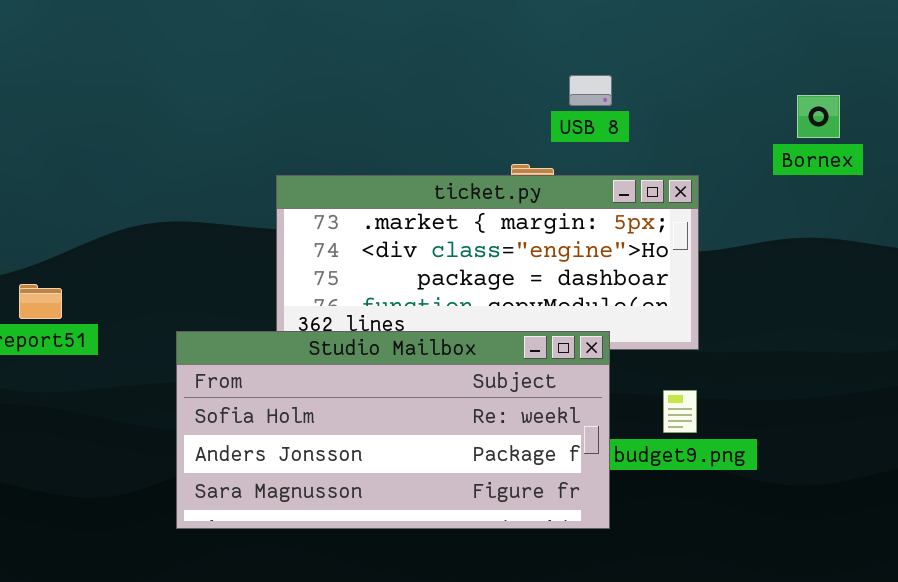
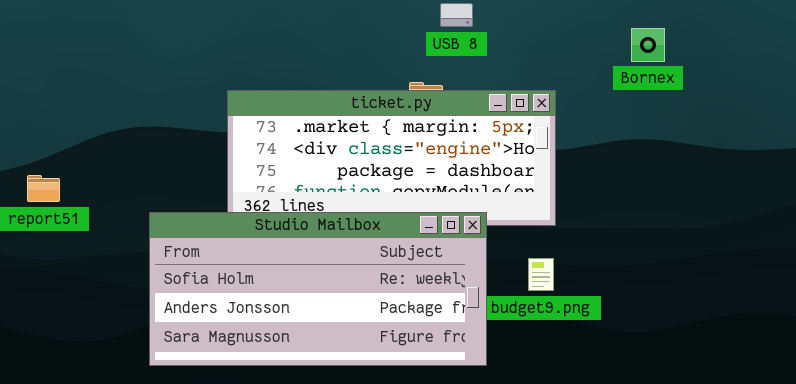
USB 8: [569,75,612,106] -> [440,3,473,27], moved

